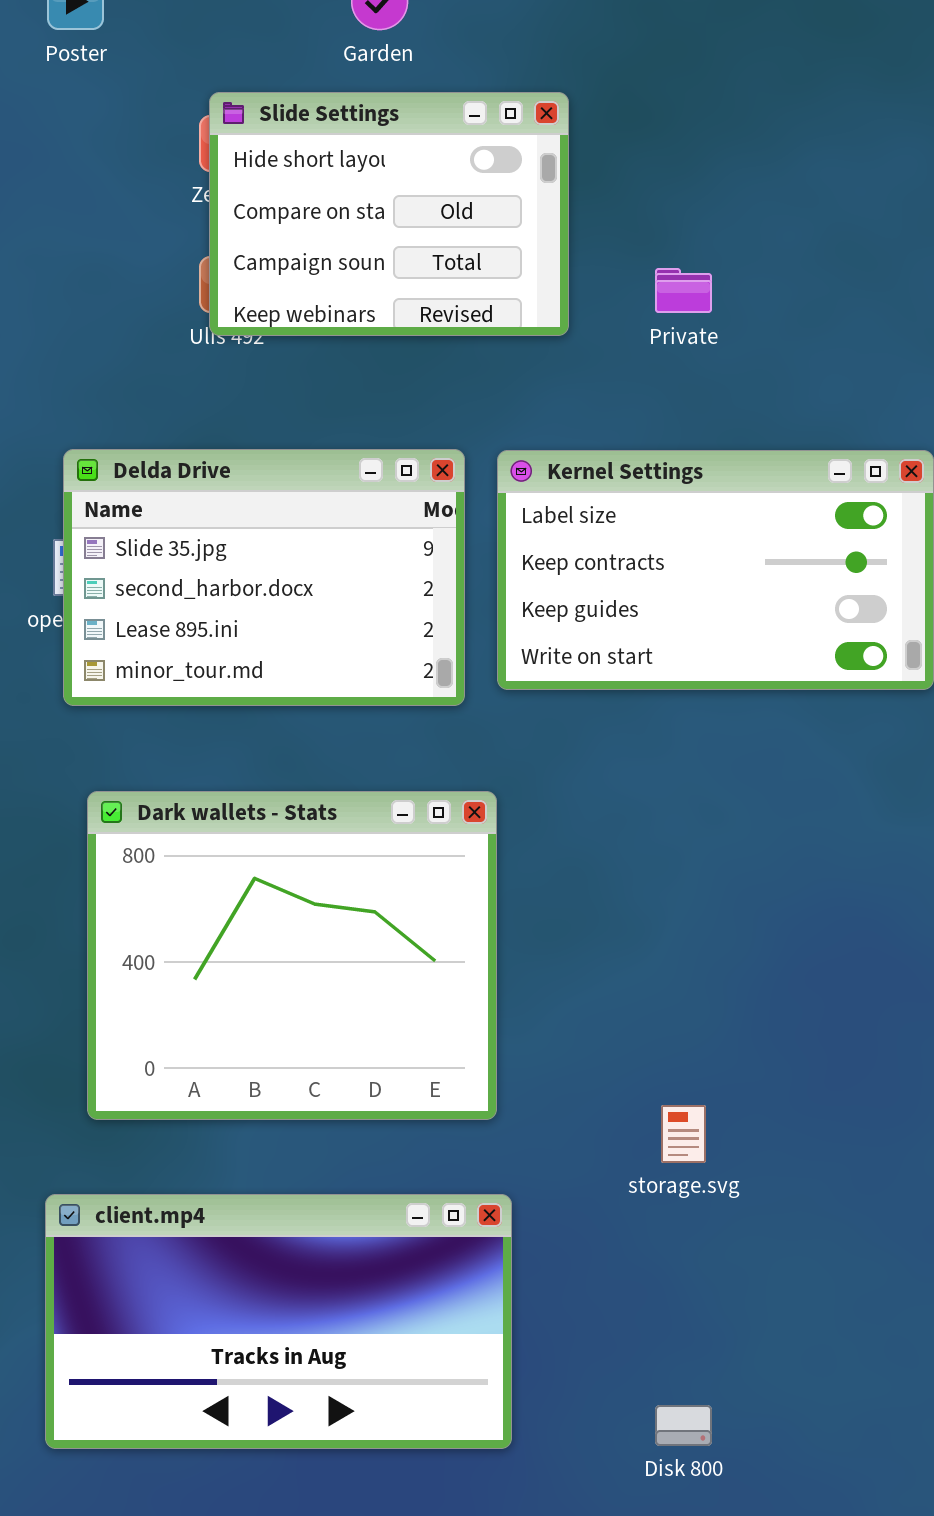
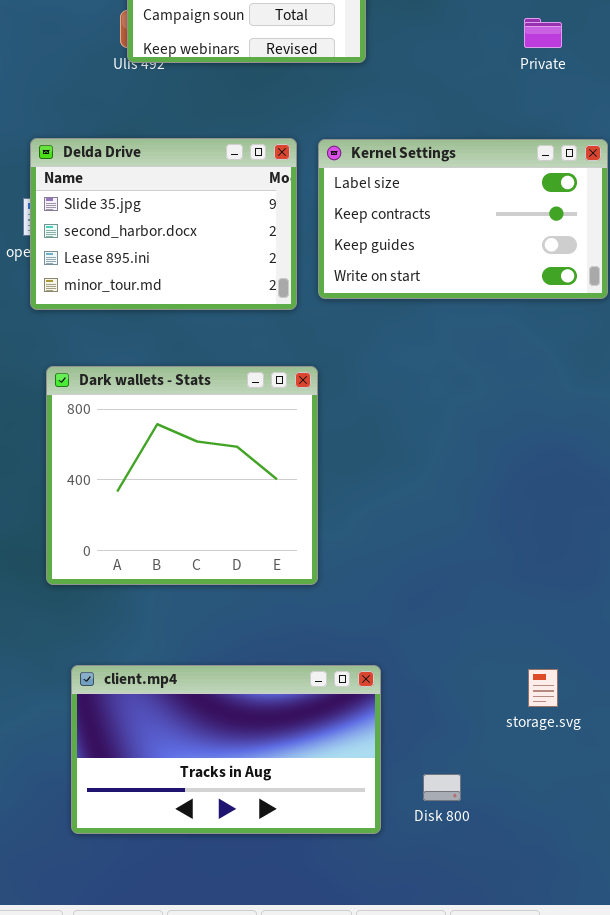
Private: [655,268,712,313] -> [524,18,562,48], moved
storage.svg: [661,1105,706,1163] -> [528,669,558,707], moved
client.mp4: [45,1194,512,1449] -> [71,665,381,834], moved

